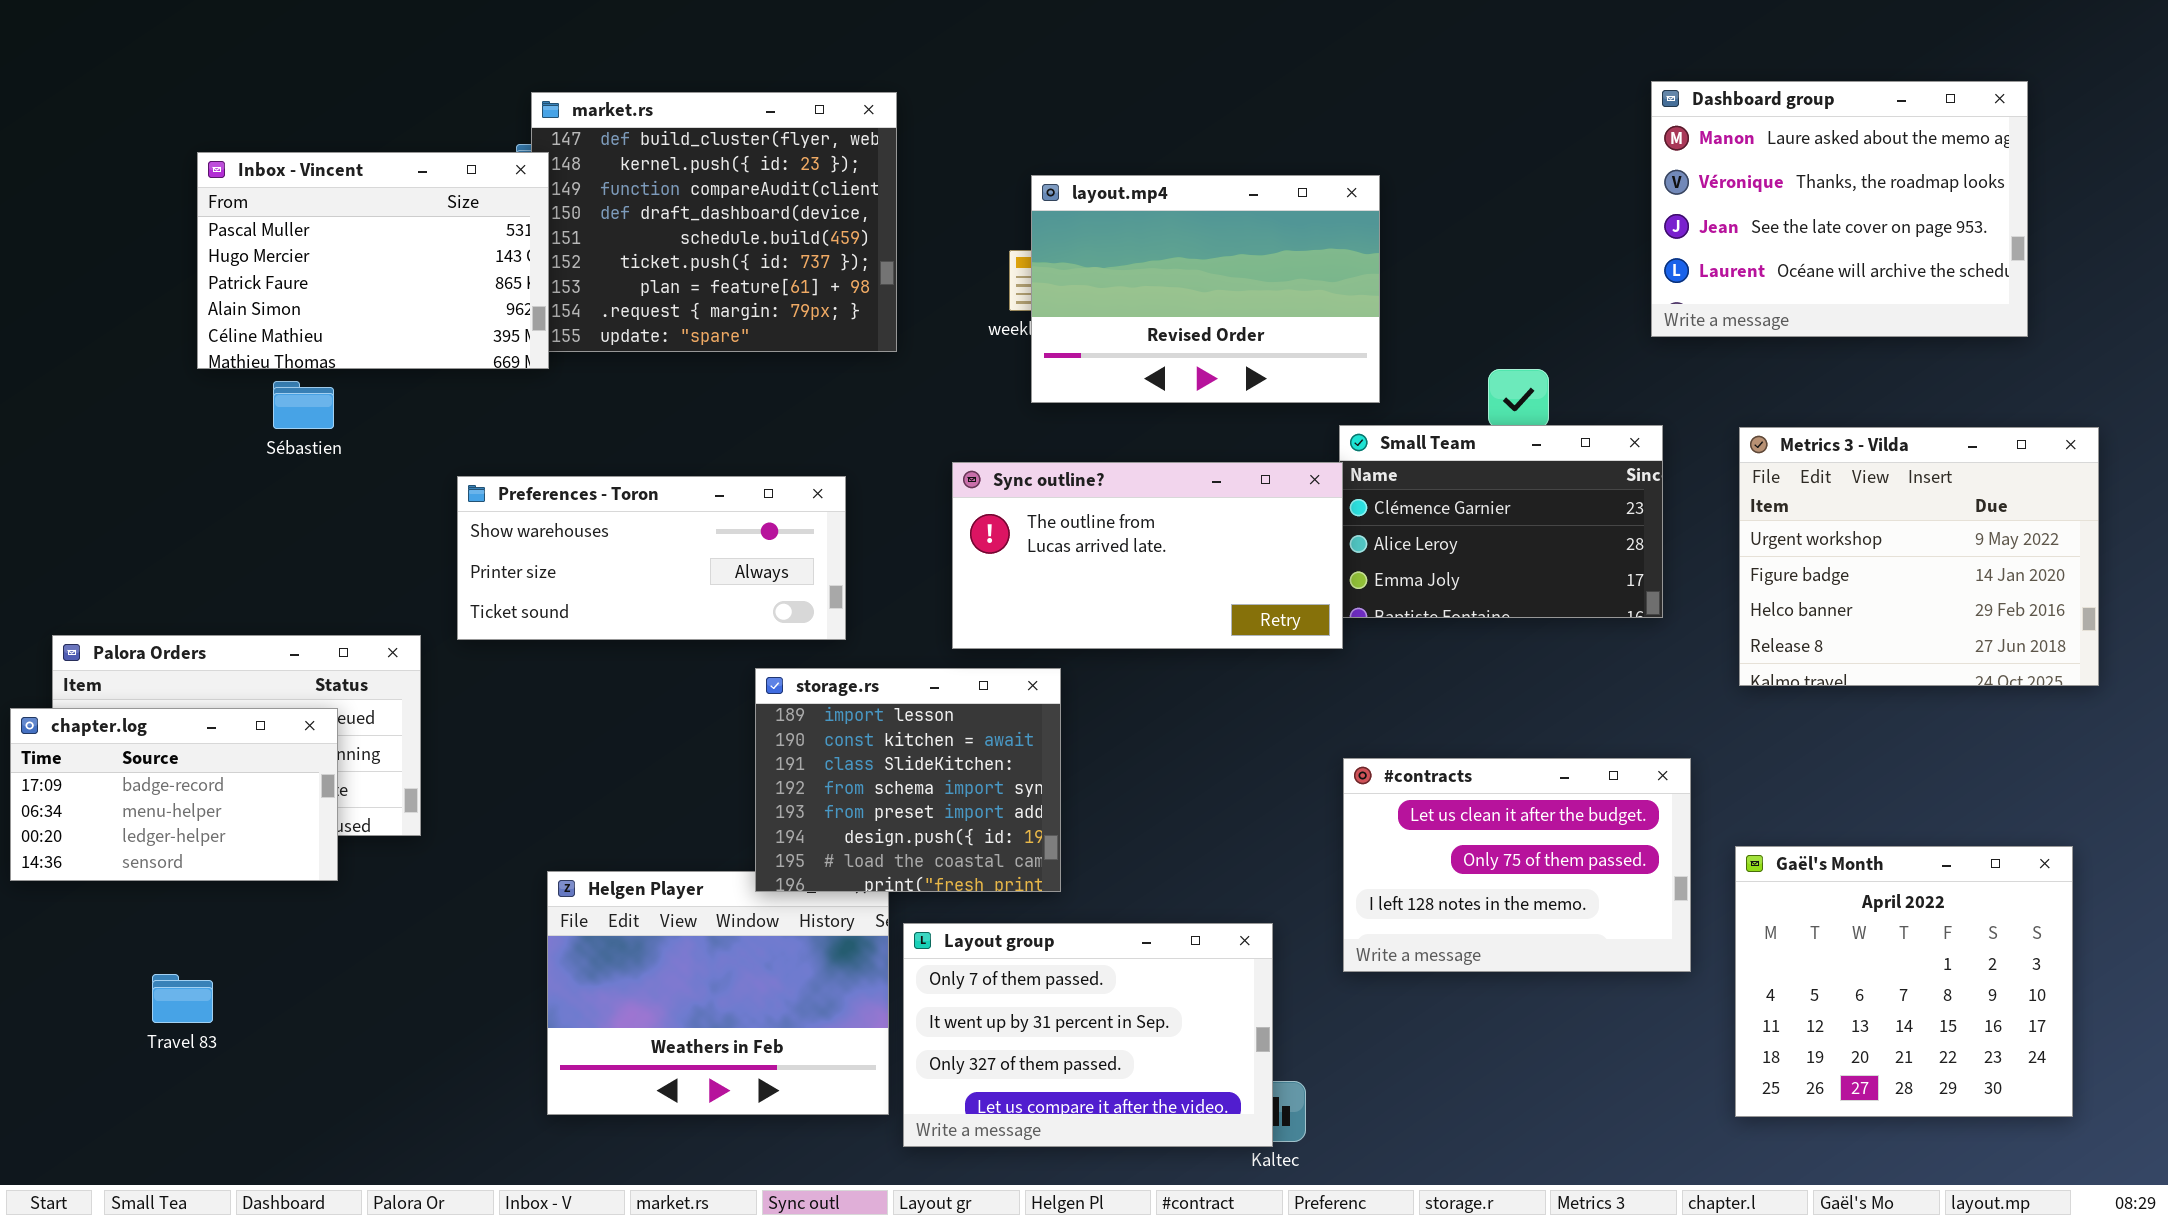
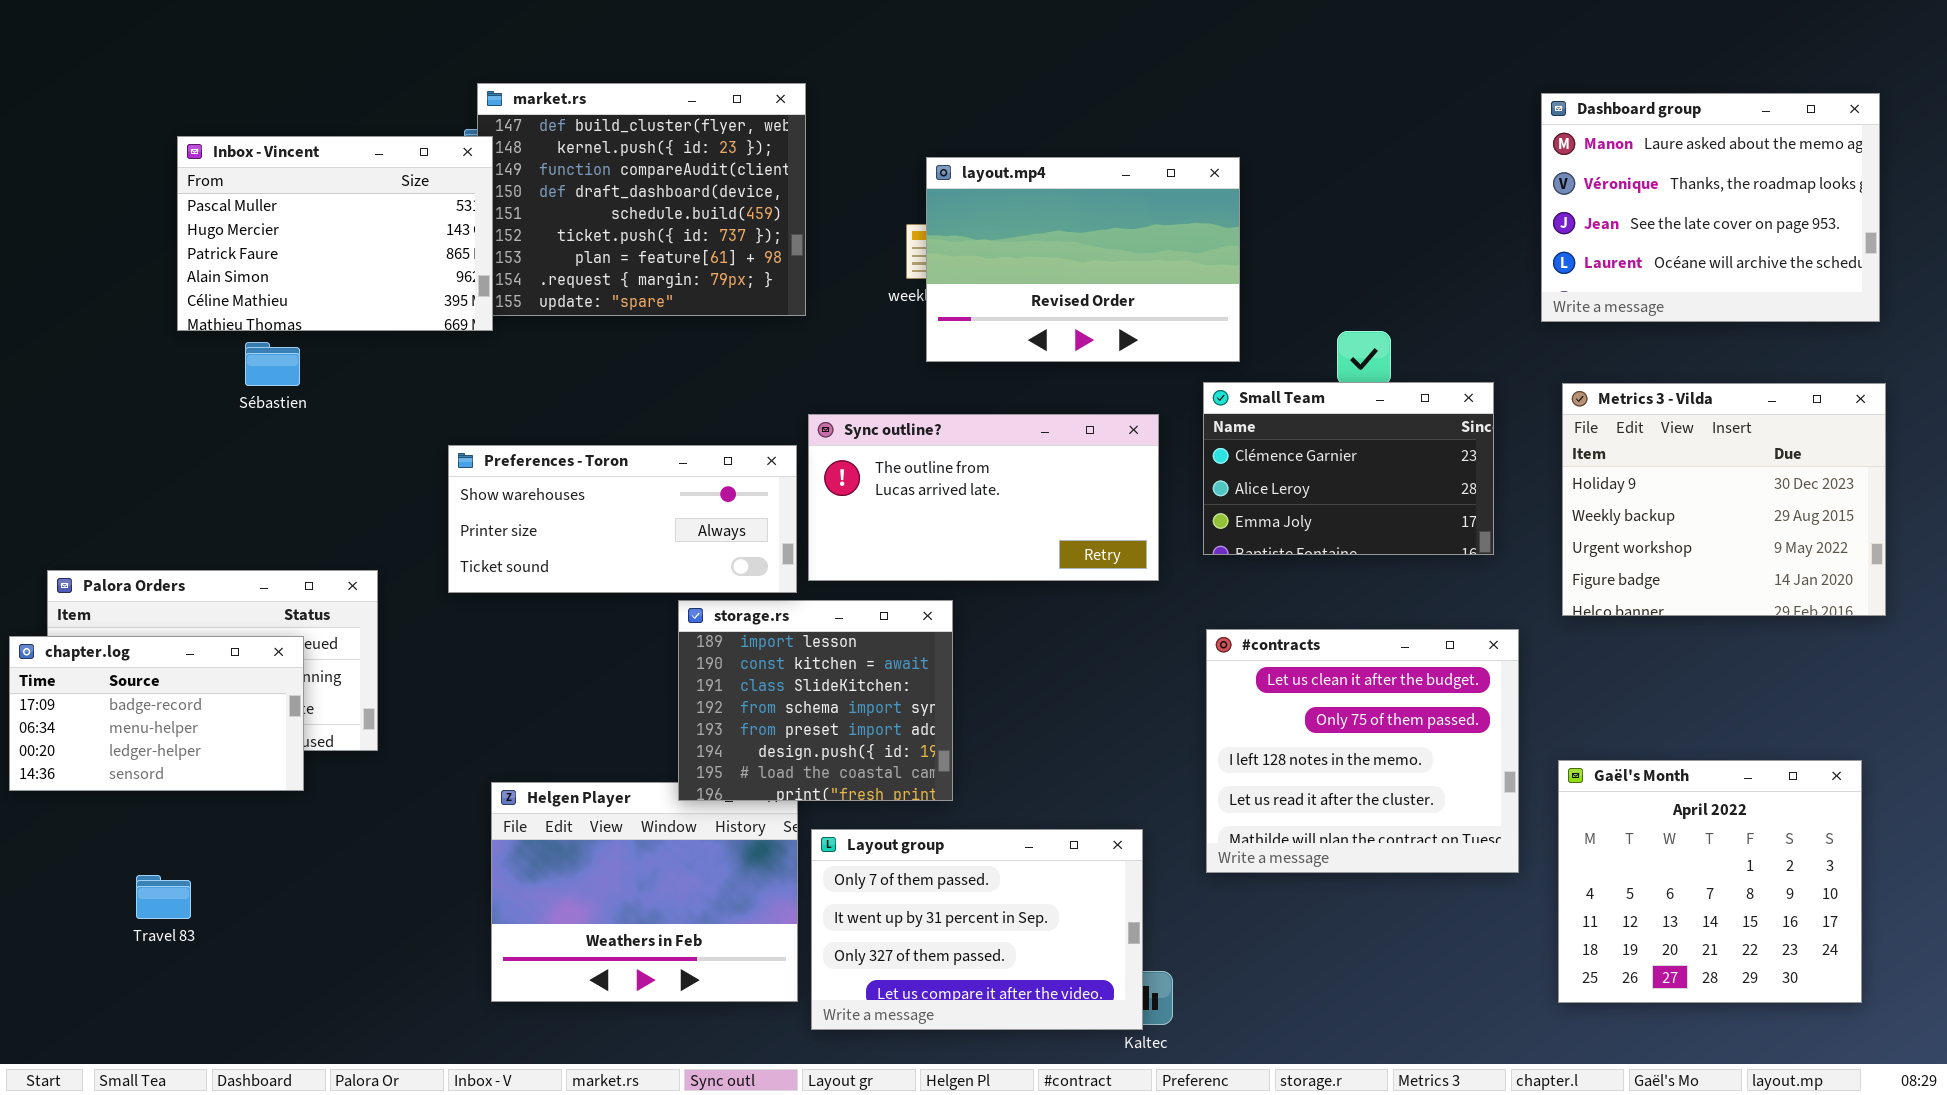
Dashboard group: [1651,81,2028,337] -> [1541,93,1880,322], moved
Metrics 3 - Vilda: [1739,427,2099,686] -> [1562,383,1886,616], scrolled up 2 rows
Sync outline?: [952,462,1343,649] -> [808,414,1159,581], moved
Preferences - Toron: [457,476,846,640] -> [448,445,797,593], moved
#contracts: [1343,758,1691,972] -> [1206,629,1519,873], resized

